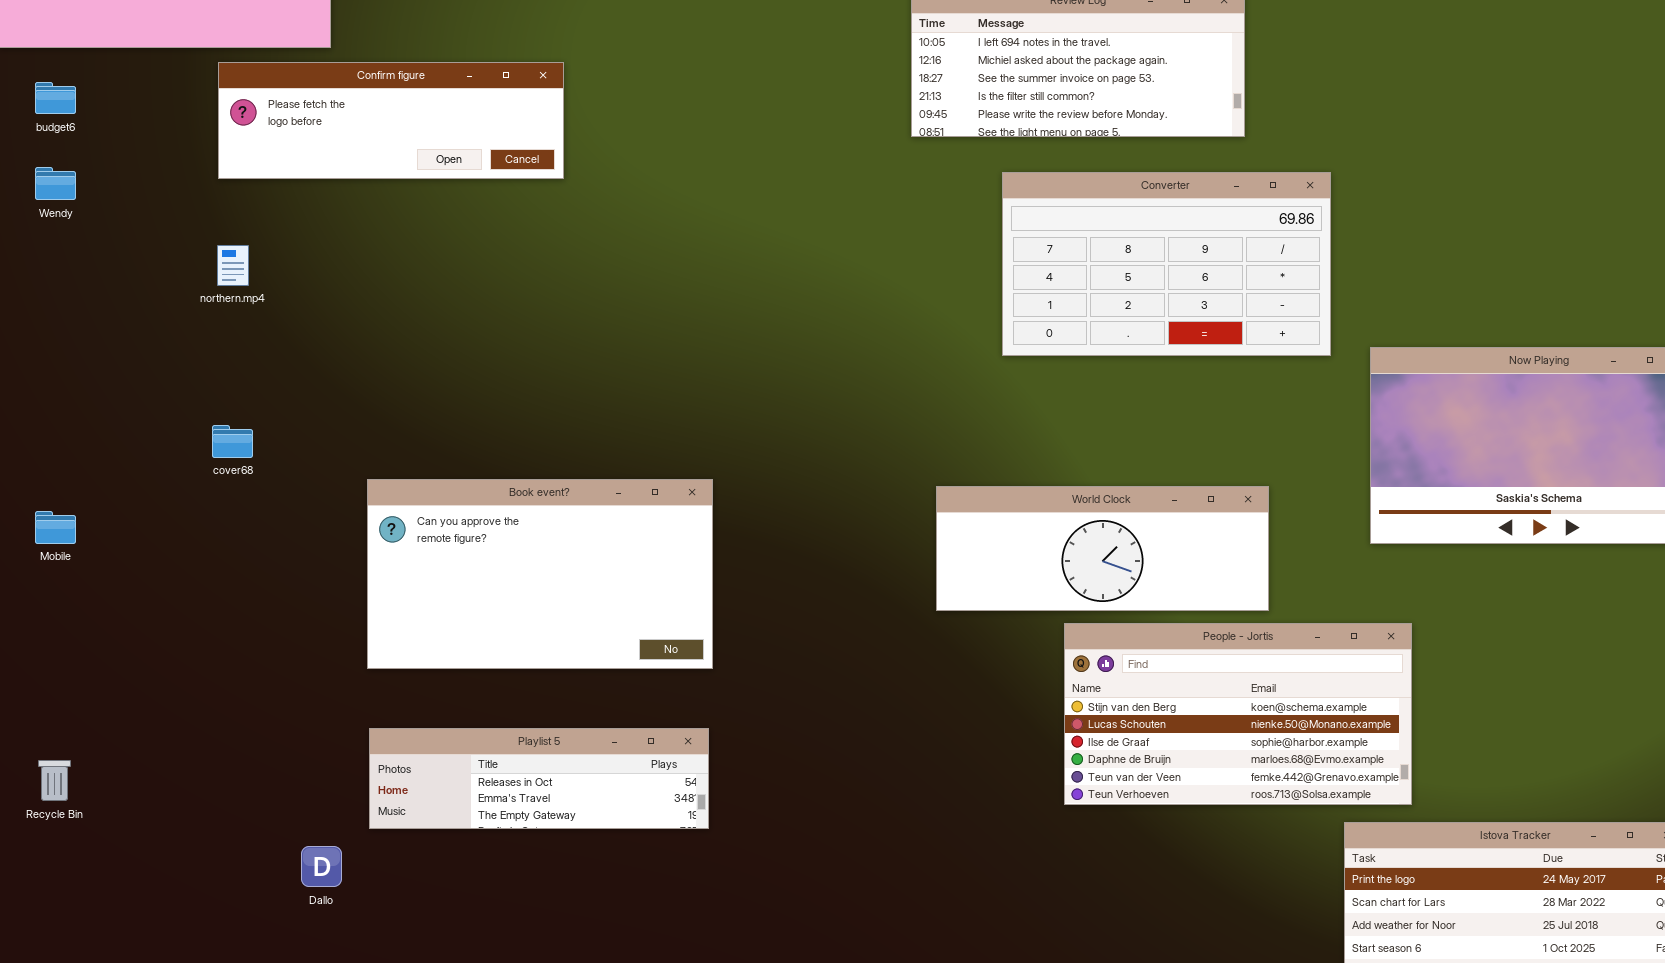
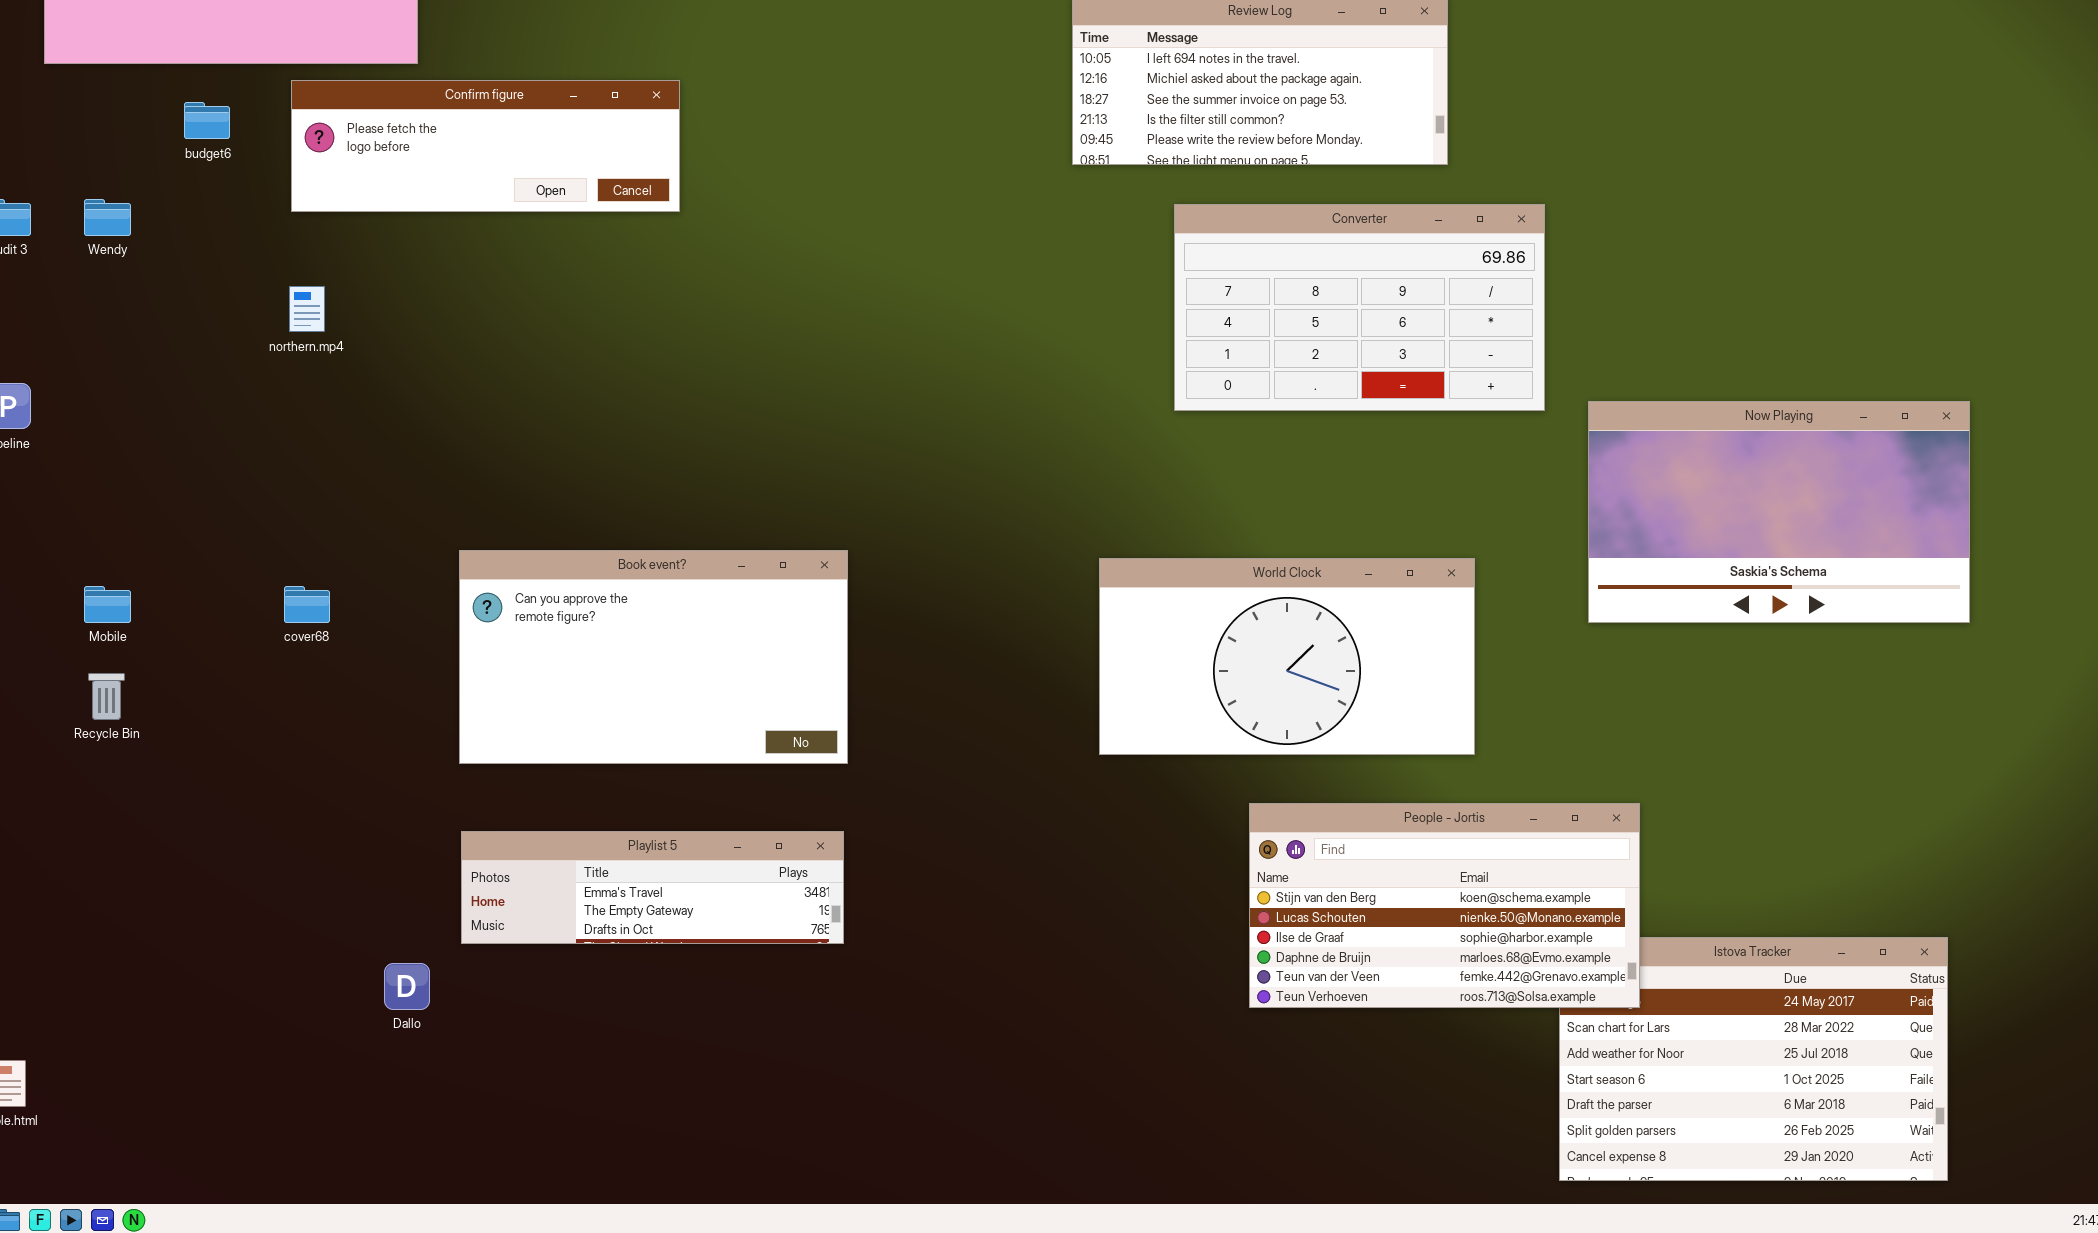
budget6: [35,82,76,114] -> [184,102,230,139], moved
cover68: [212,425,253,458] -> [284,586,330,623], moved
World Clock: [936,486,1269,611] -> [1099,558,1475,755], resized
People - Jortis: [1064,623,1412,805] -> [1249,803,1640,1008], moved
Playlist 5: [369,728,709,829] -> [461,831,844,944], scrolled down 1 row
Recycle Bin: [38,760,71,801] -> [88,673,125,720], moved

